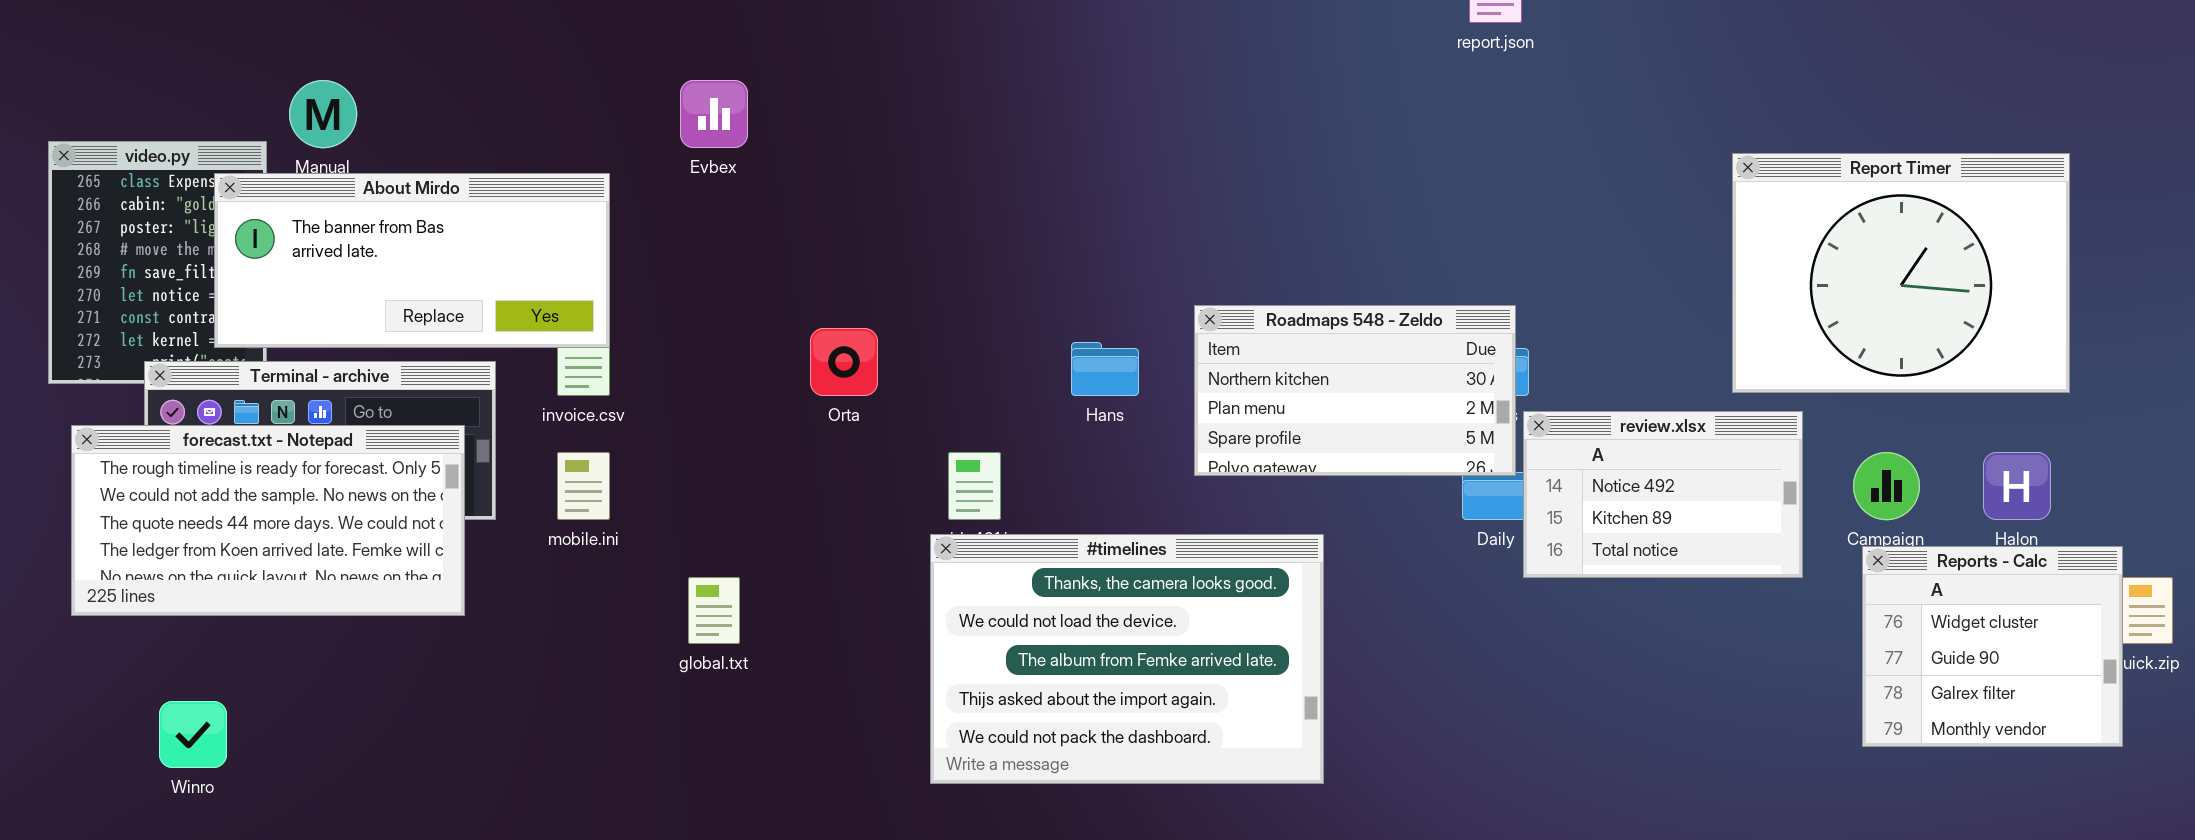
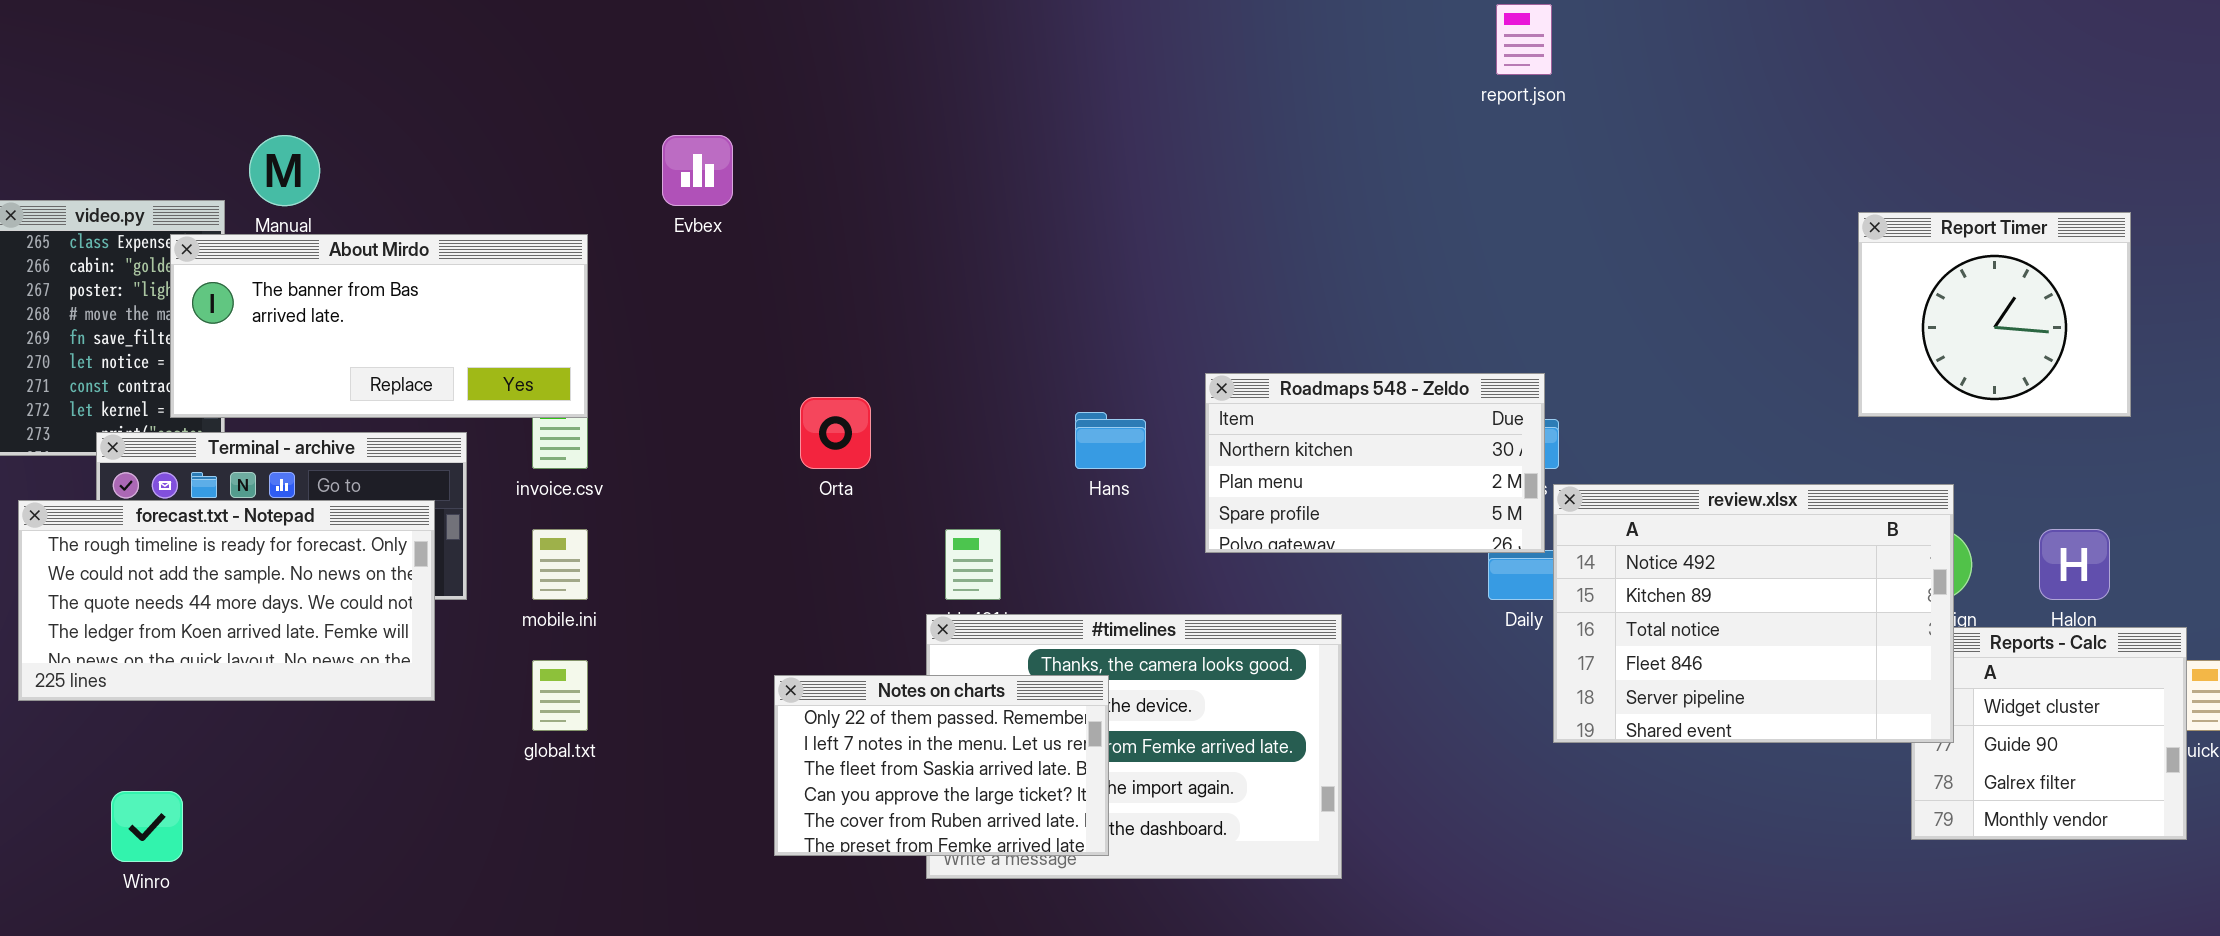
Report Timer: [1732,153,2070,393] -> [1858,212,2131,417], resized
review.xlsx: [1523,411,1803,578] -> [1553,484,1954,743], resized
global.txt: [688,577,740,644] -> [532,660,588,731], moved
Notes on charts: none -> [774,675,1109,856], opened

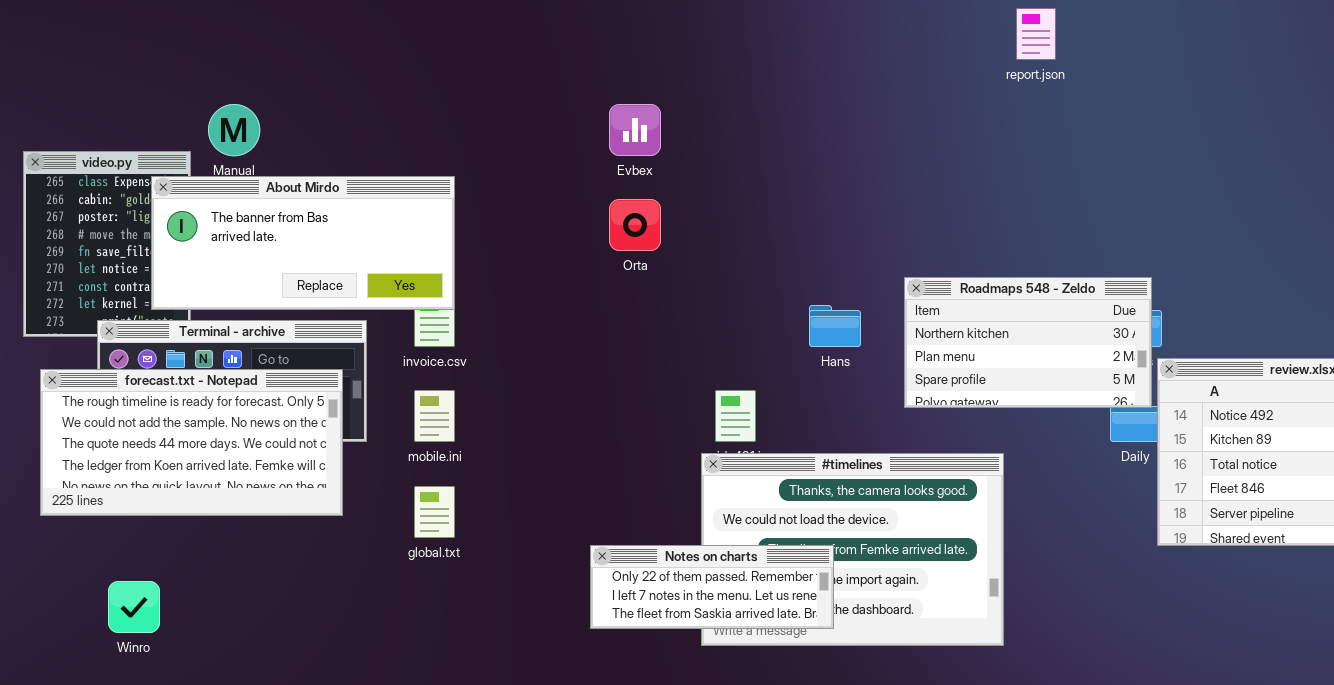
report.json: [1496,4,1552,75] -> [1016,8,1056,60], moved
Evbex: [662,135,733,206] -> [609,104,661,156], moved
Orta: [800,397,871,469] -> [609,199,661,251], moved
Notes on charts: [774,675,1109,856] -> [590,545,834,629], resized

